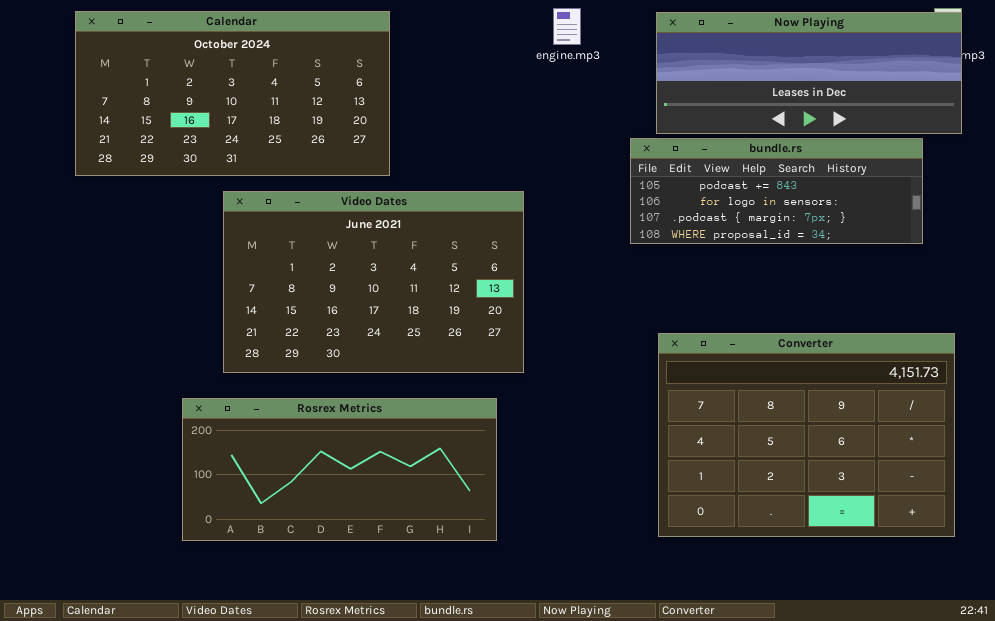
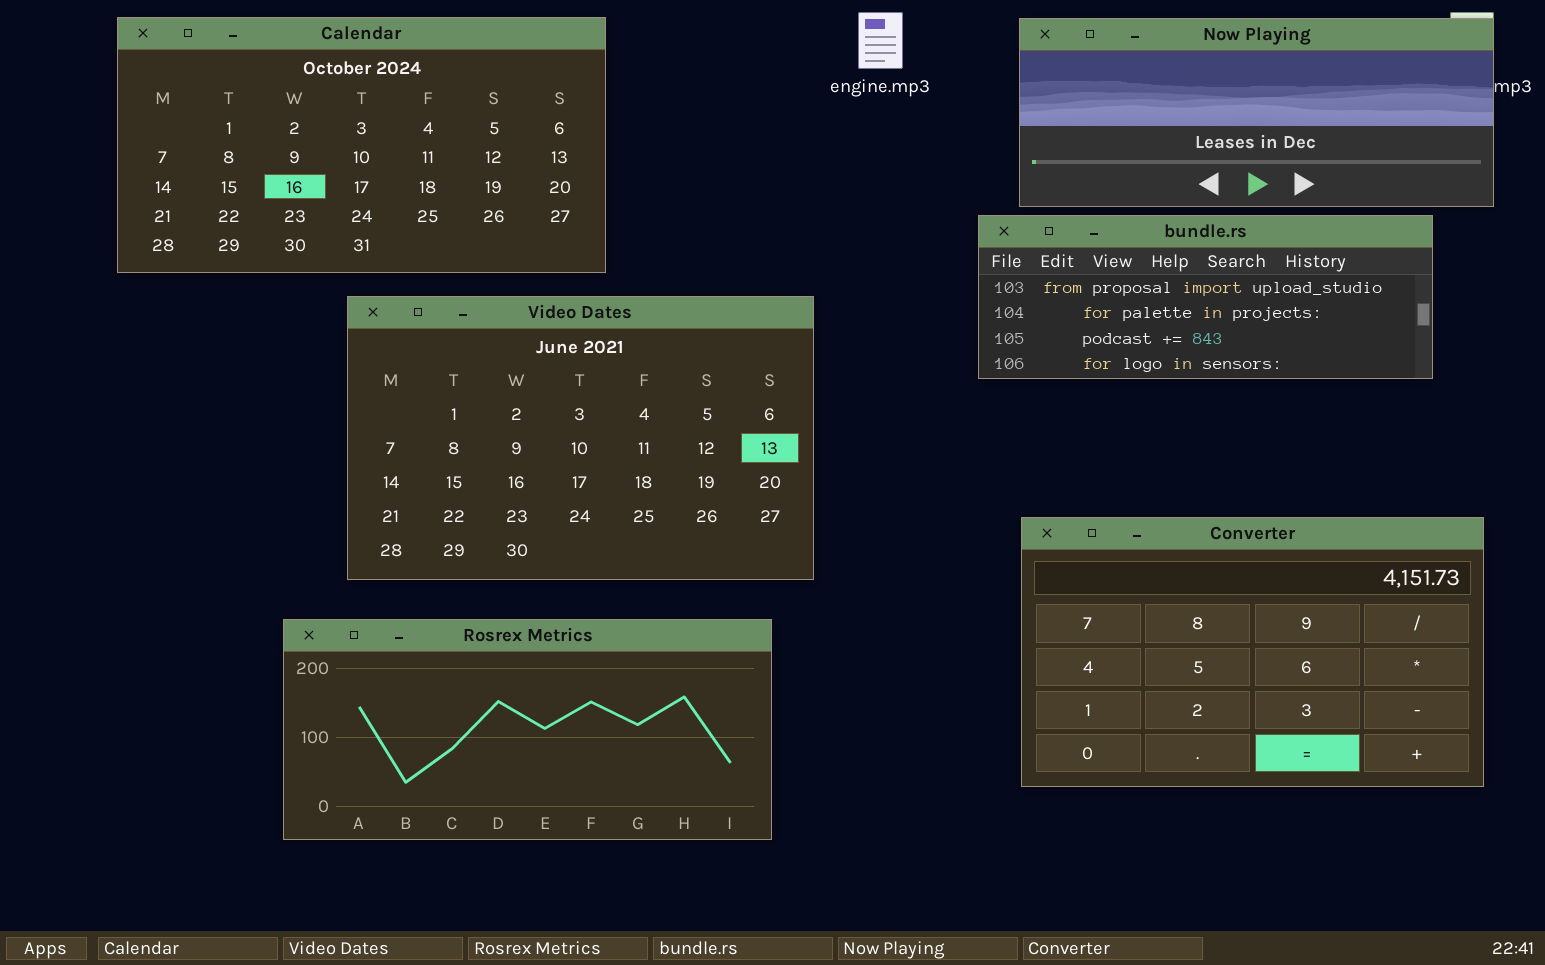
bundle.rs: [630,138,923,244] -> [978,215,1433,379], scrolled up 2 rows
Converter: [658,333,955,537] -> [1021,517,1484,787], resized

